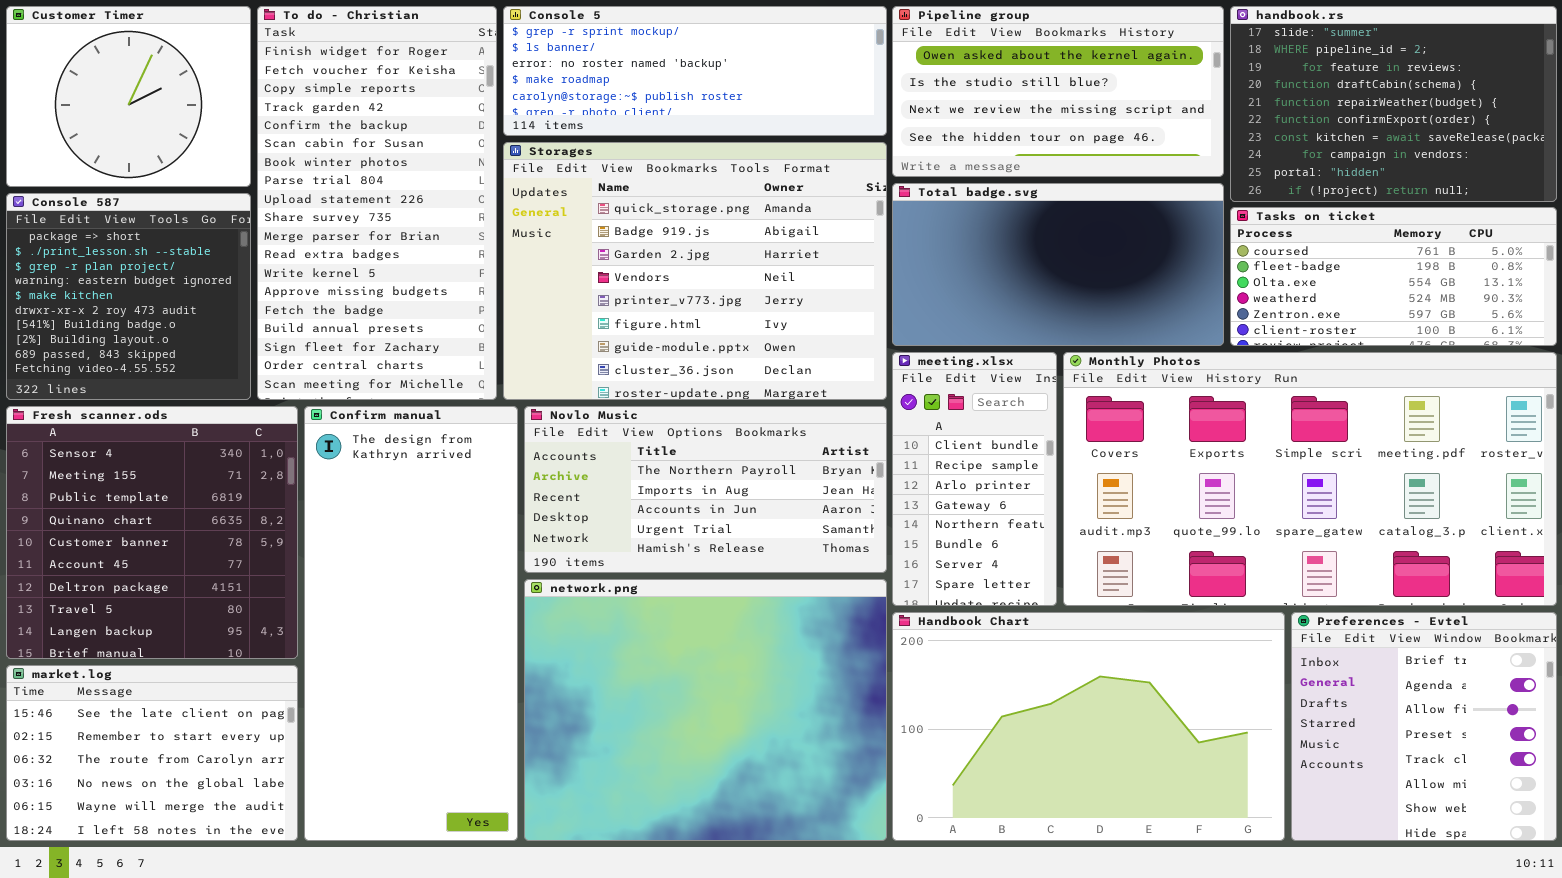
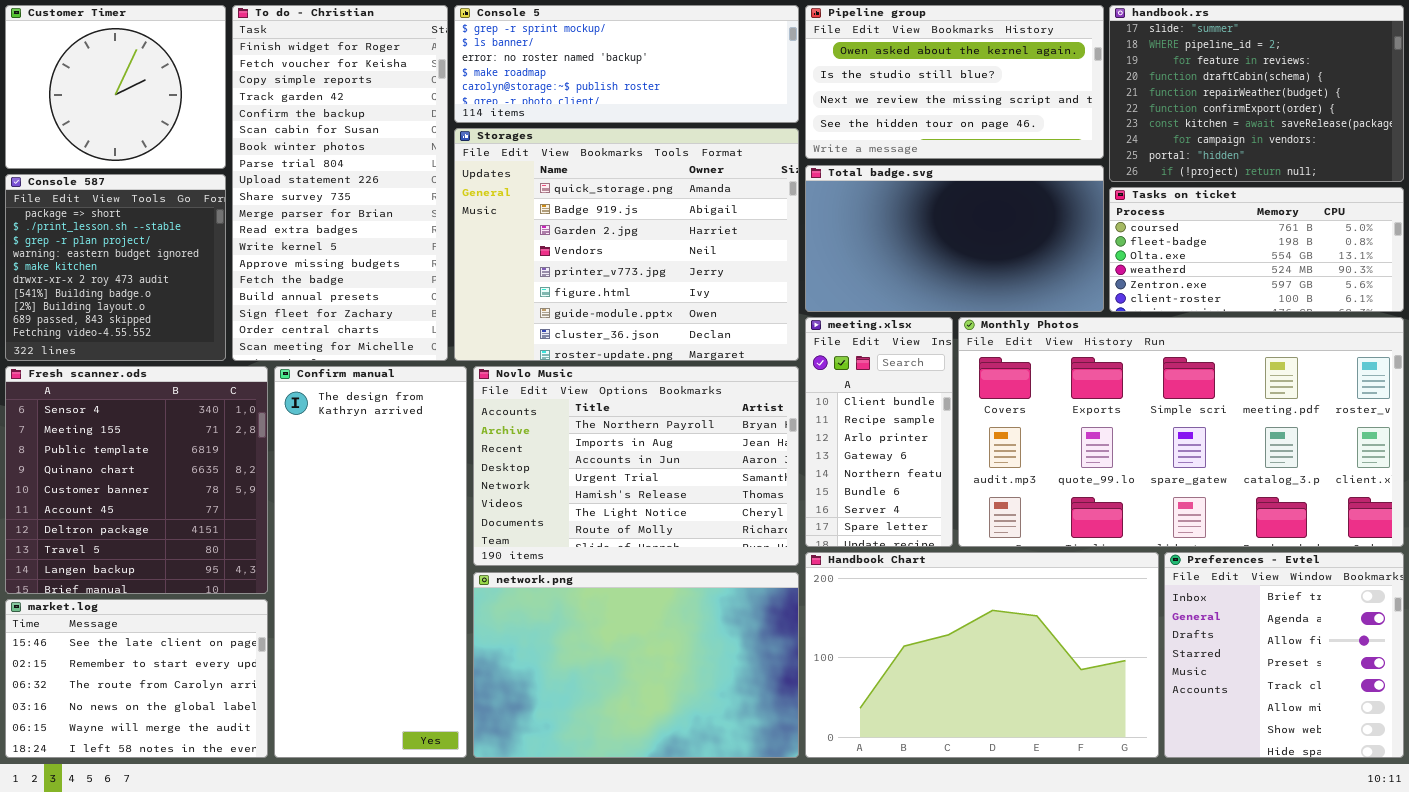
Novlo Music: [524,406,887,573] -> [473,366,799,566], resized
network.png: [524,579,887,841] -> [473,572,799,758], resized

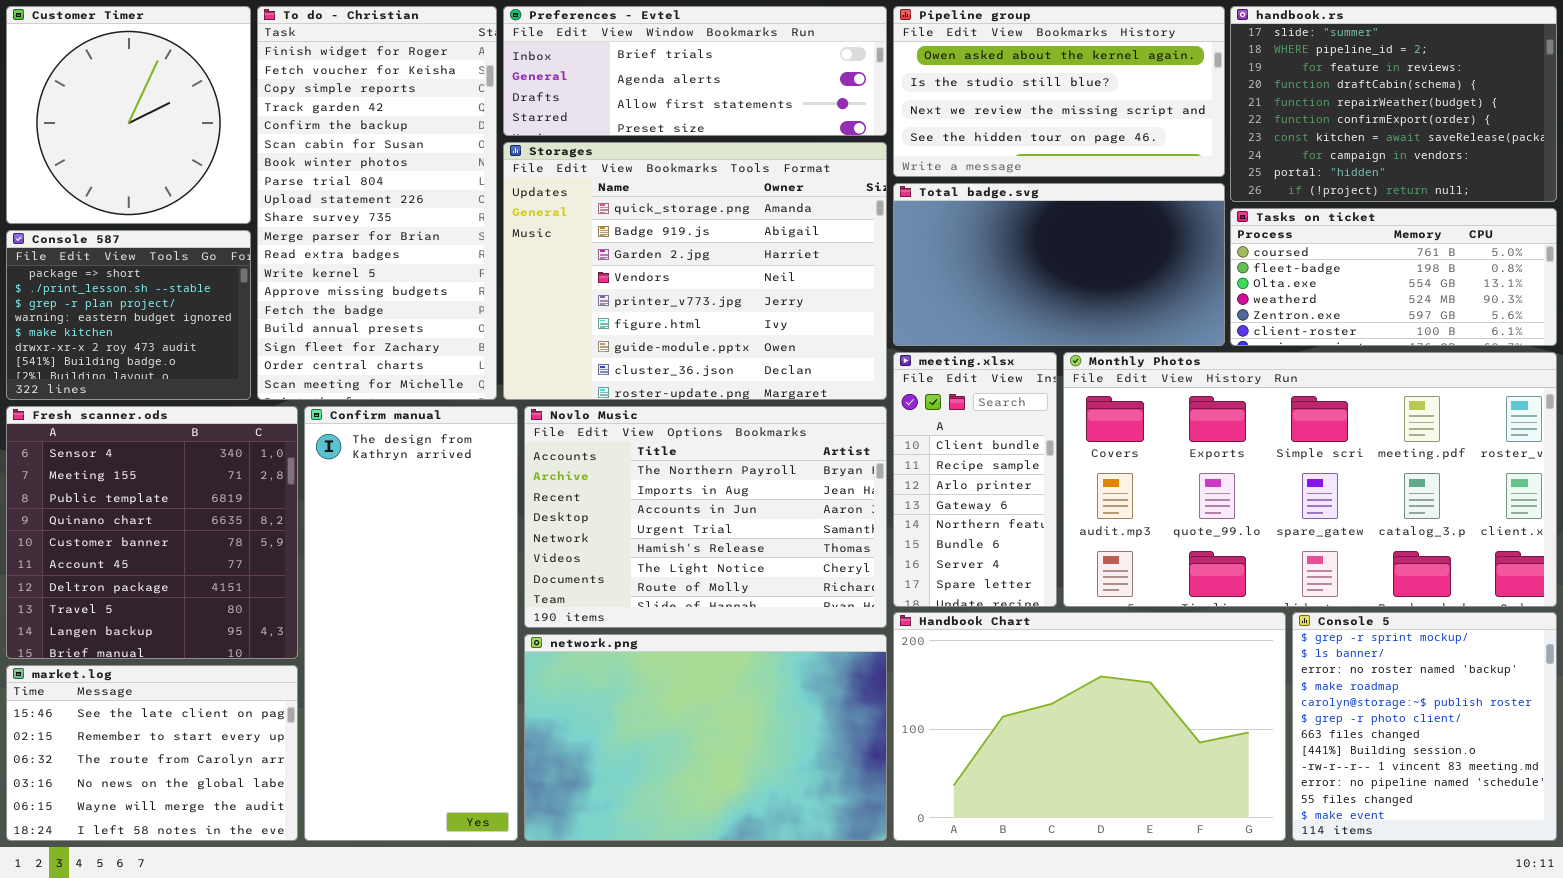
Customer Timer: [5,5,226,169] -> [6,6,251,224], resized
Console 5: [454,5,799,123] -> [1292,612,1557,841], moved, resized
Console 587: [5,174,226,361] -> [6,230,251,400], resized
Preferences - Evtel: [1164,552,1404,758] -> [503,6,887,136], moved, resized

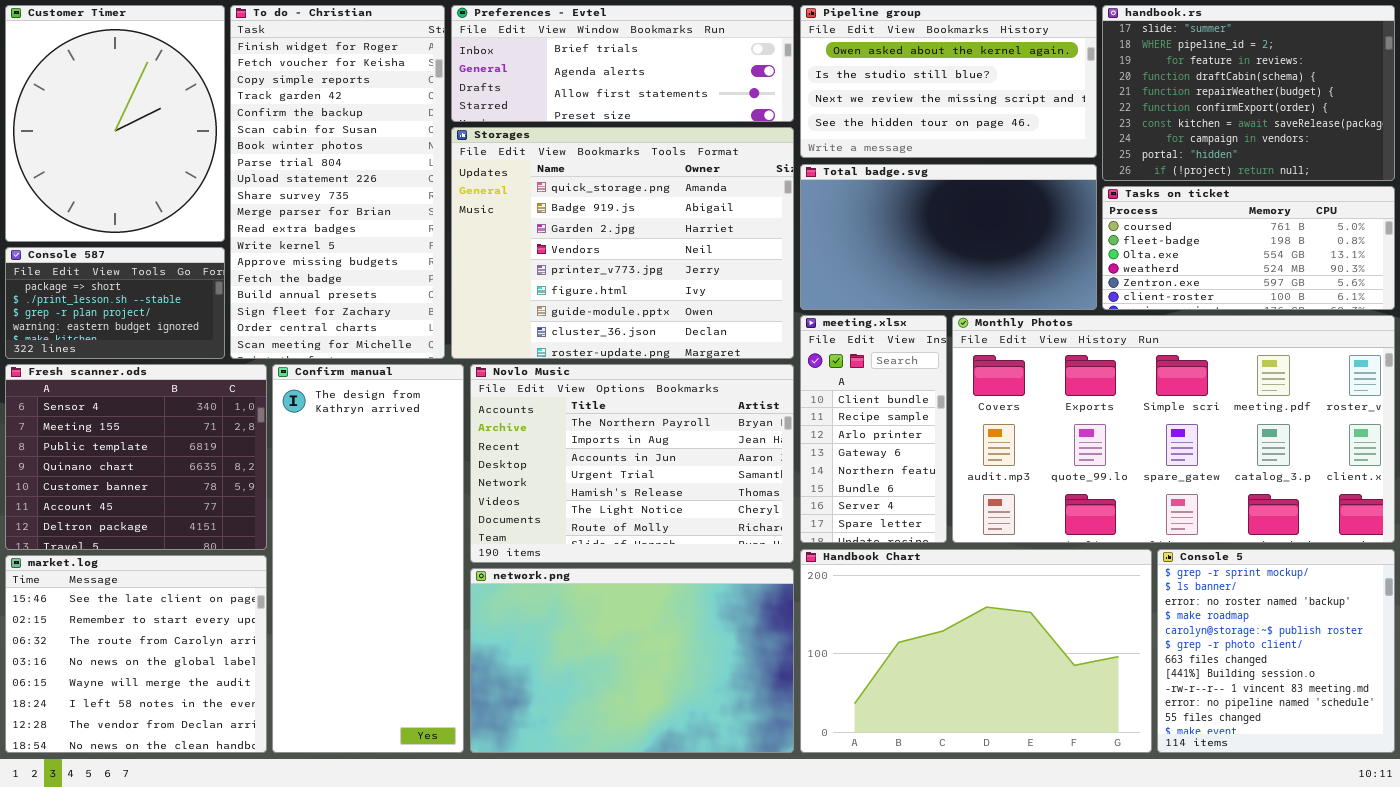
Customer Timer: [6,6,251,224] -> [5,5,225,242], resized
Console 587: [6,230,251,400] -> [5,247,225,359], resized
Fresh scanner.ods: [6,406,298,659] -> [5,364,267,550], resized
market.log: [6,665,298,841] -> [5,555,267,753], resized

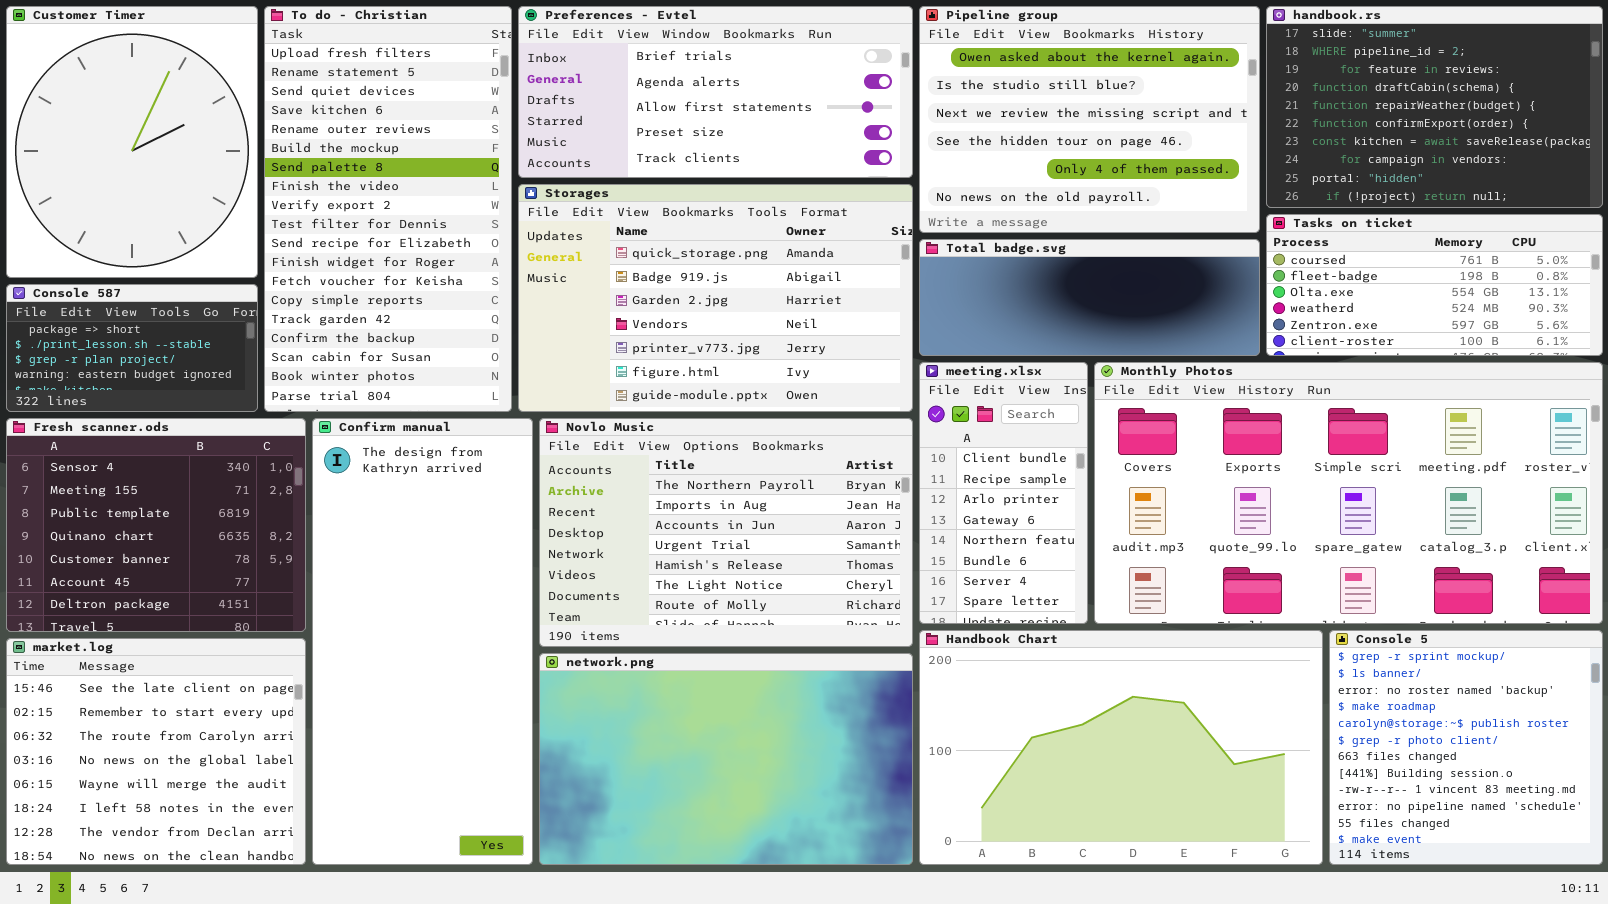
To do - Christian: [230,5,445,359] -> [264,6,512,412], scrolled up 11 rows
Preferences - Evtel: [451,5,794,122] -> [518,6,913,178], resized
Pipeline group: [800,5,1097,158] -> [919,6,1260,233], resized
Storages: [451,127,794,359] -> [518,184,913,412], resized
Total badge.svg: [800,164,1097,310] -> [919,239,1260,356], resized

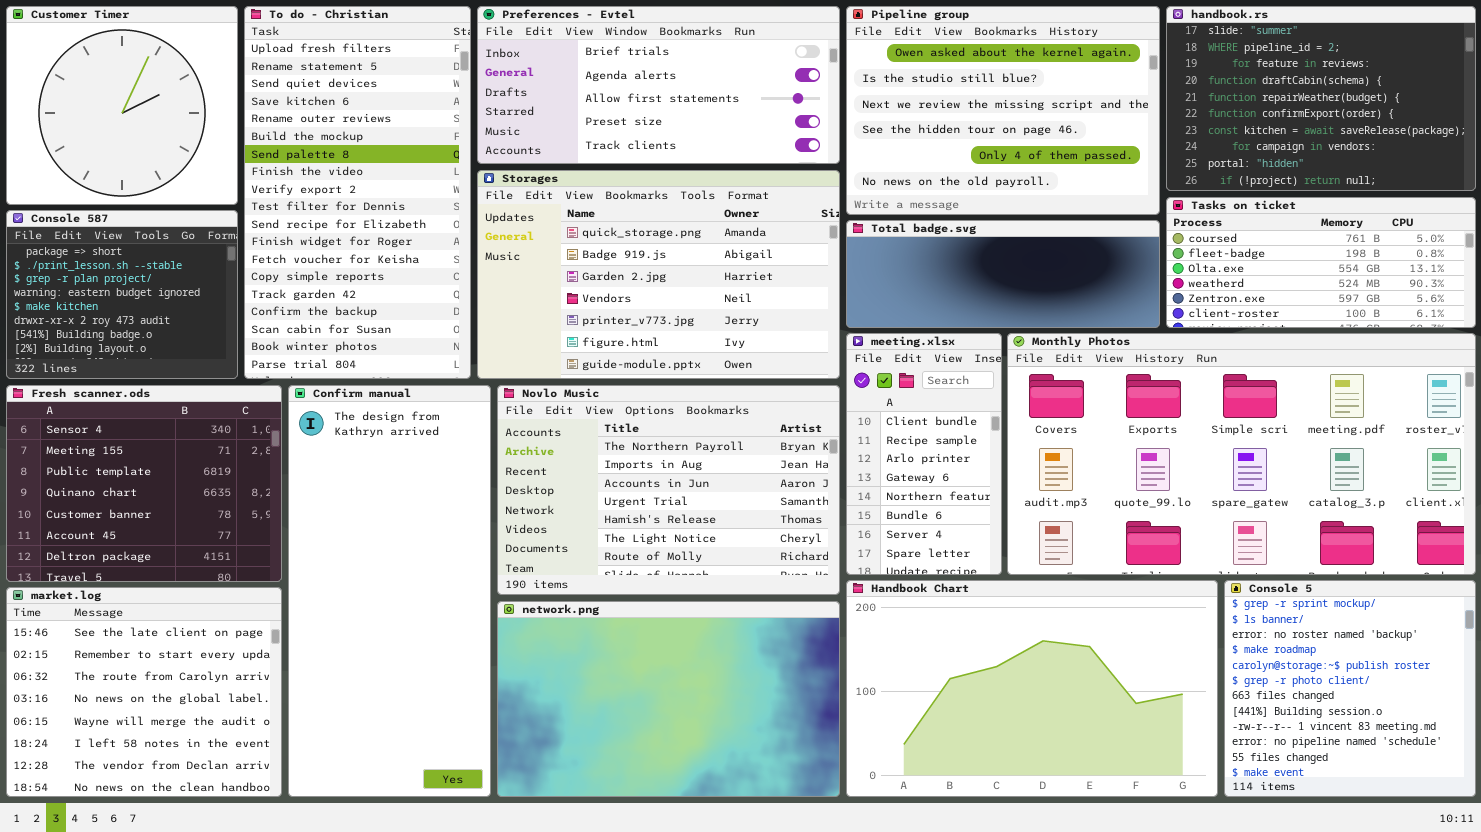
Customer Timer: [6,6,258,278] -> [6,6,238,205], resized
Console 587: [6,284,258,412] -> [6,210,238,379], resized

